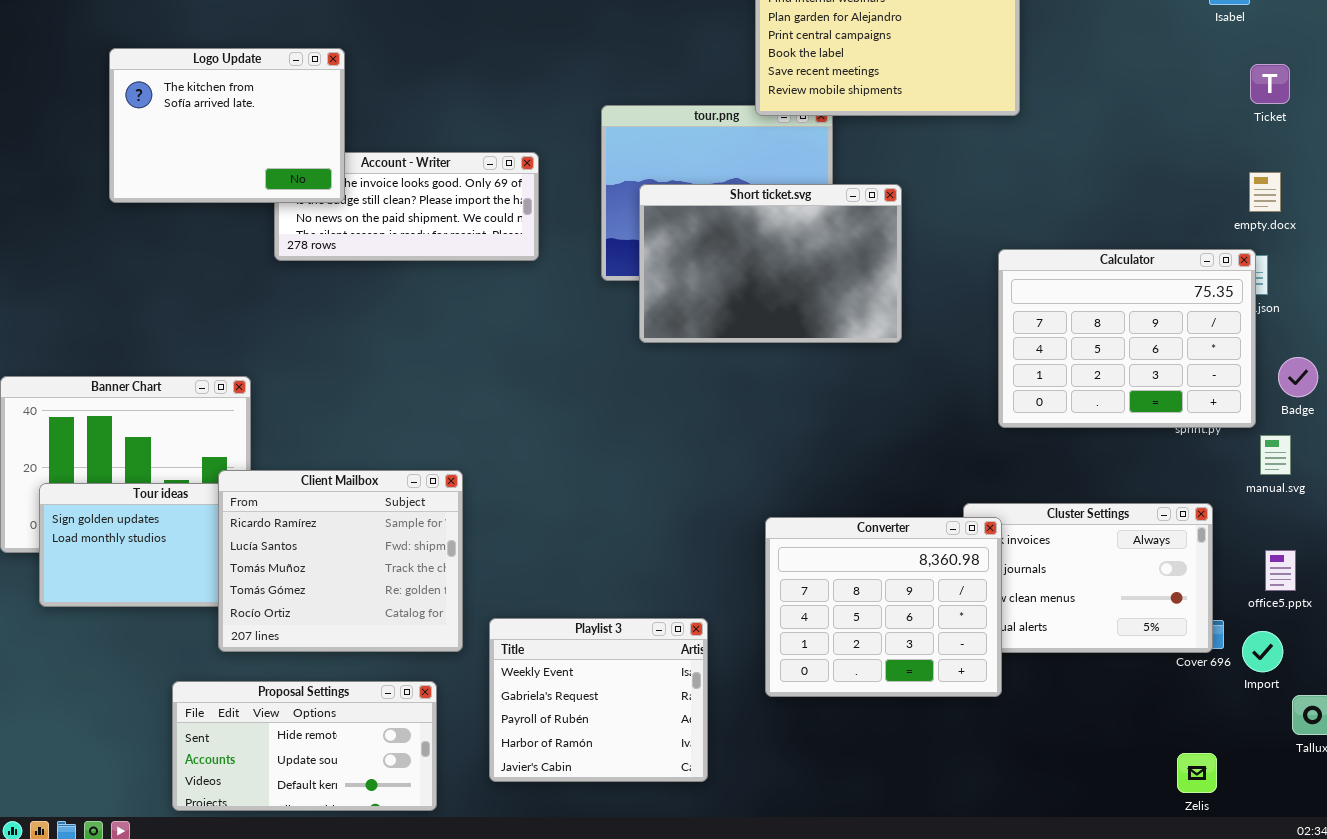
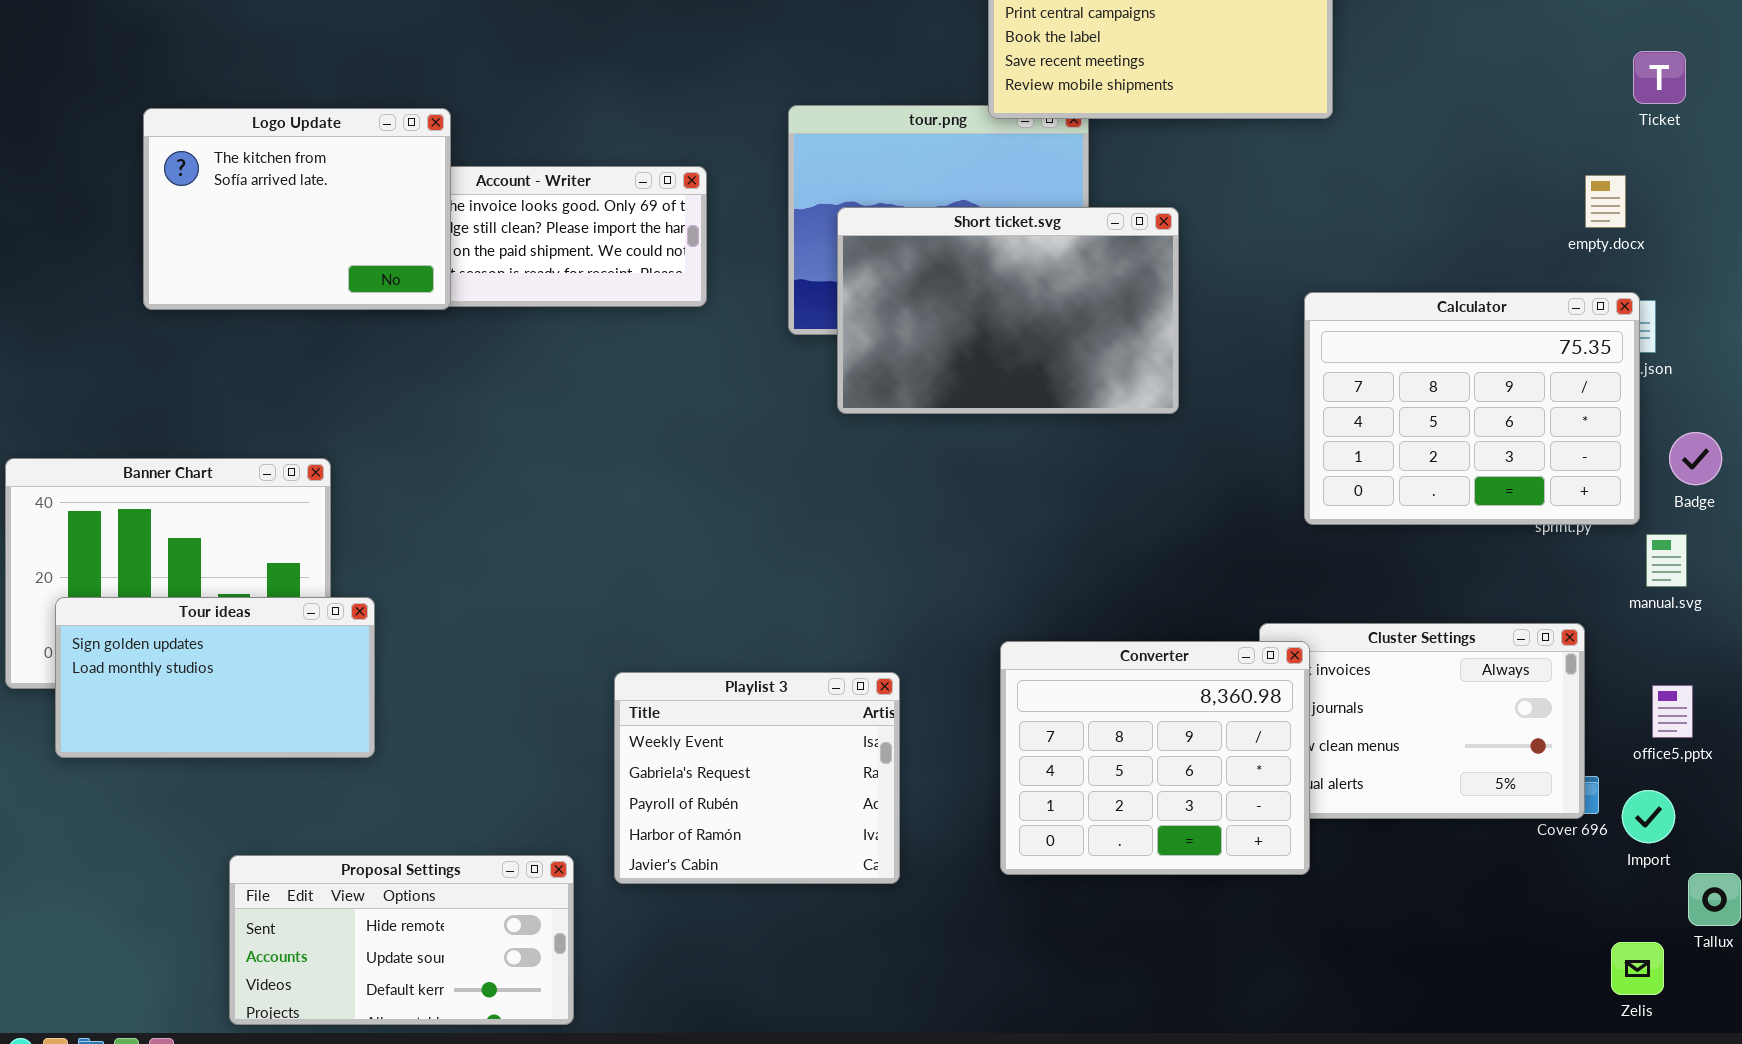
Logo Update: [109,48,345,203] -> [143,108,451,310], moved
empty.docx: [1249,172,1281,212] -> [1585,175,1626,228], moved
Client Mailbox: [218,470,463,652] -> none, closed
Playlist 3: [489,618,708,782] -> [614,672,900,884], moved
Zelis: [1177,753,1217,793] -> [1611,942,1664,995], moved

